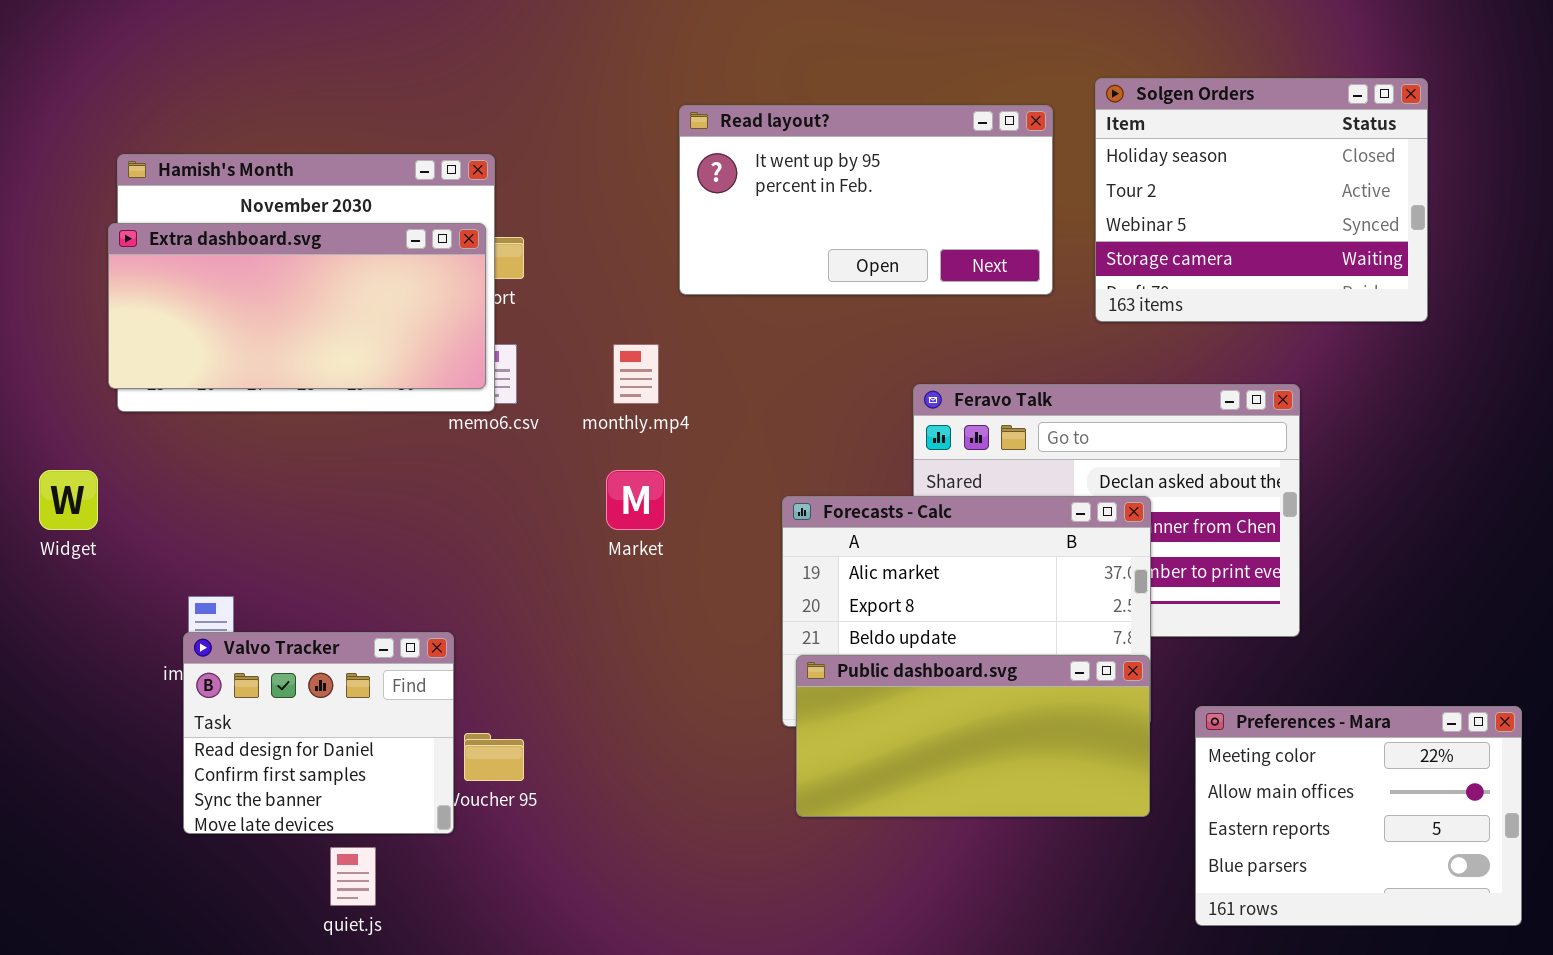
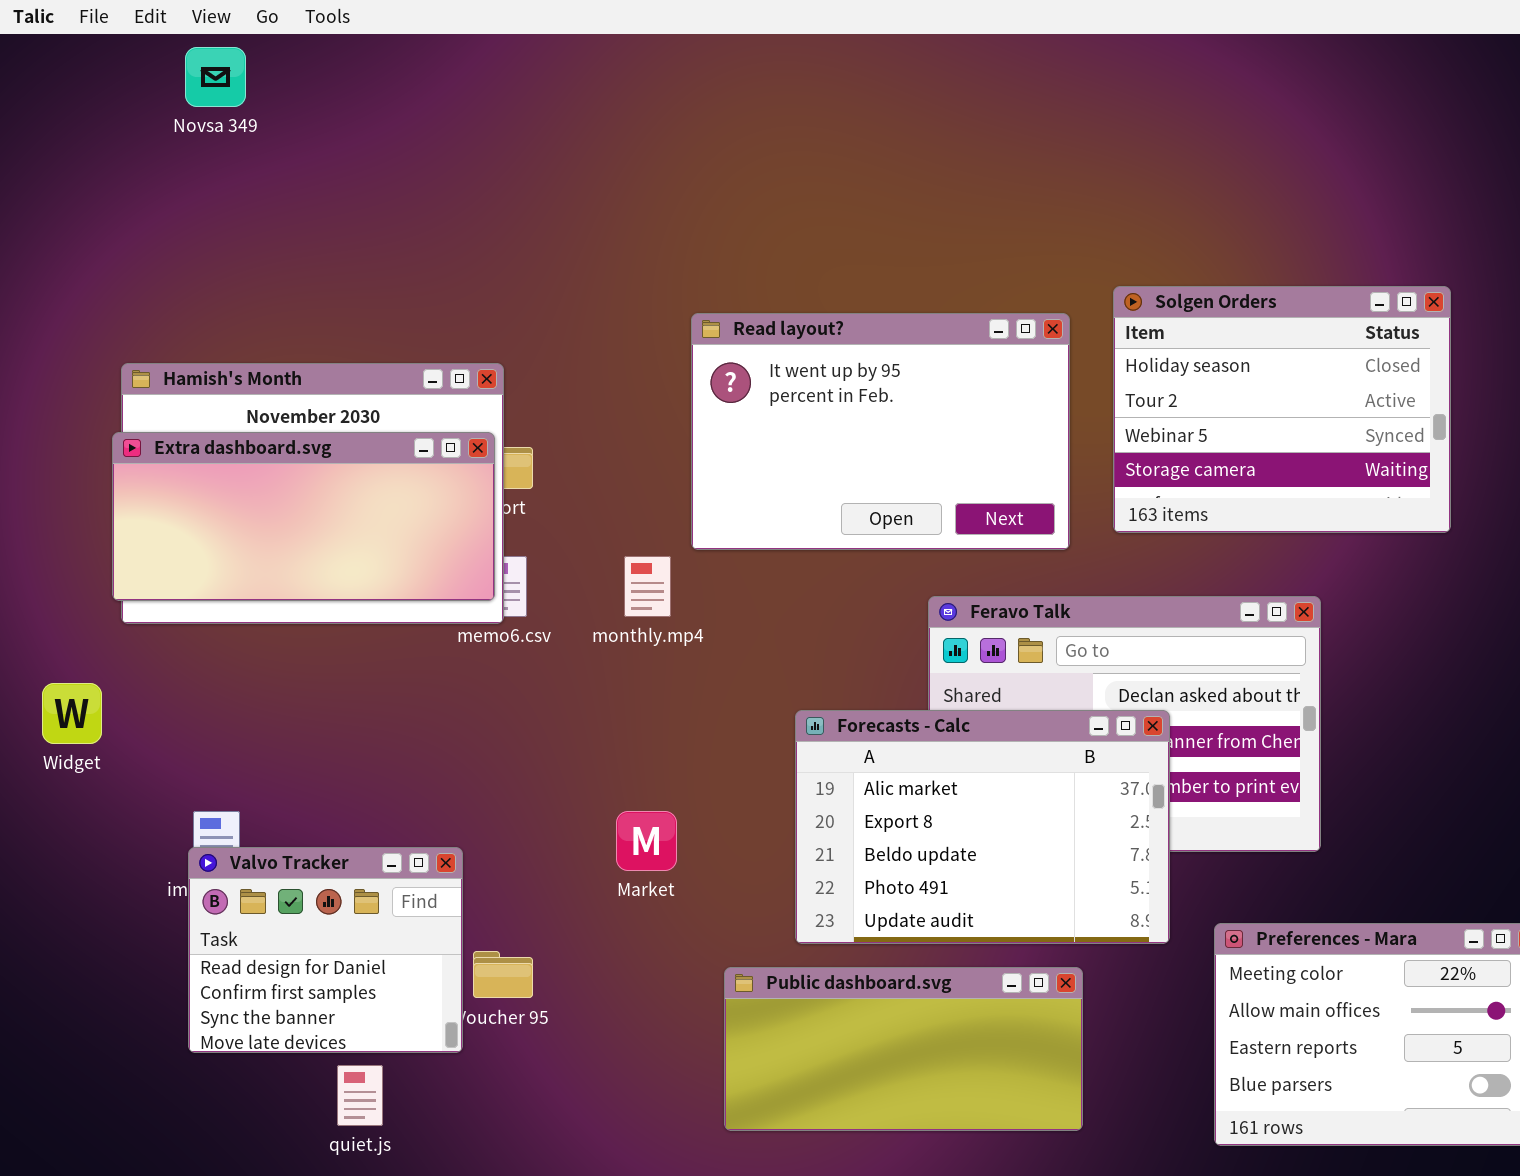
Read layout?: [679,105,1053,295] -> [691,313,1070,550], resized
Market: [606,470,665,530] -> [616,811,677,871], moved
Public dashboard.svg: [796,655,1150,817] -> [724,967,1083,1131], moved

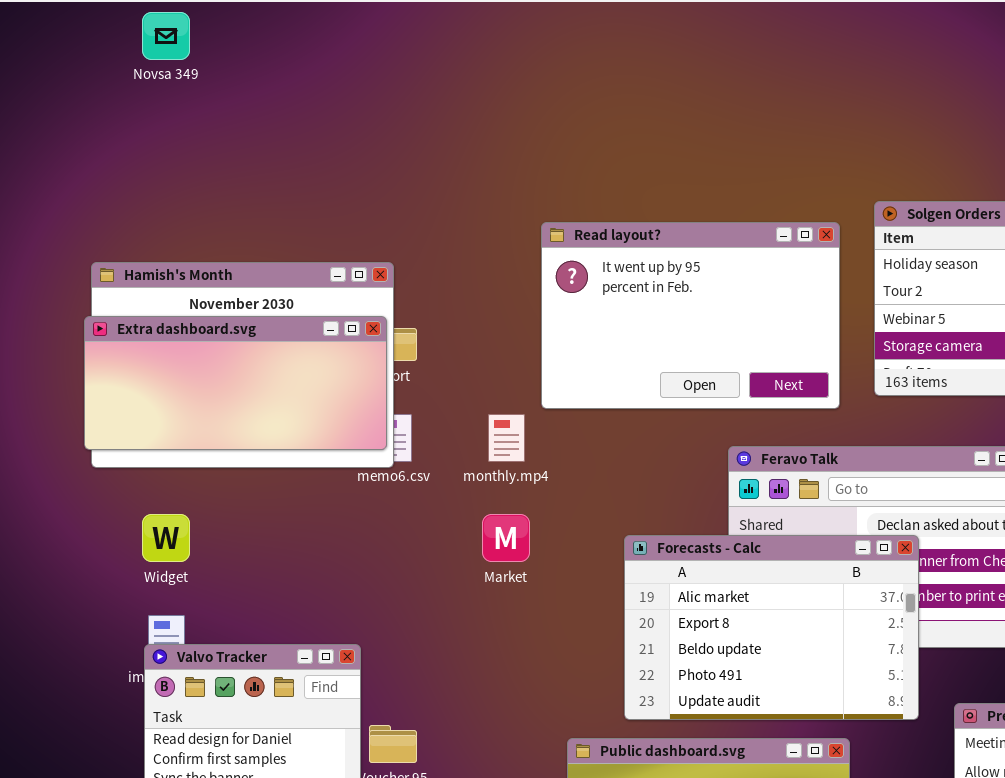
Widget: [42,683,102,744] -> [142,514,190,562], moved
Market: [616,811,677,871] -> [482,514,530,562], moved

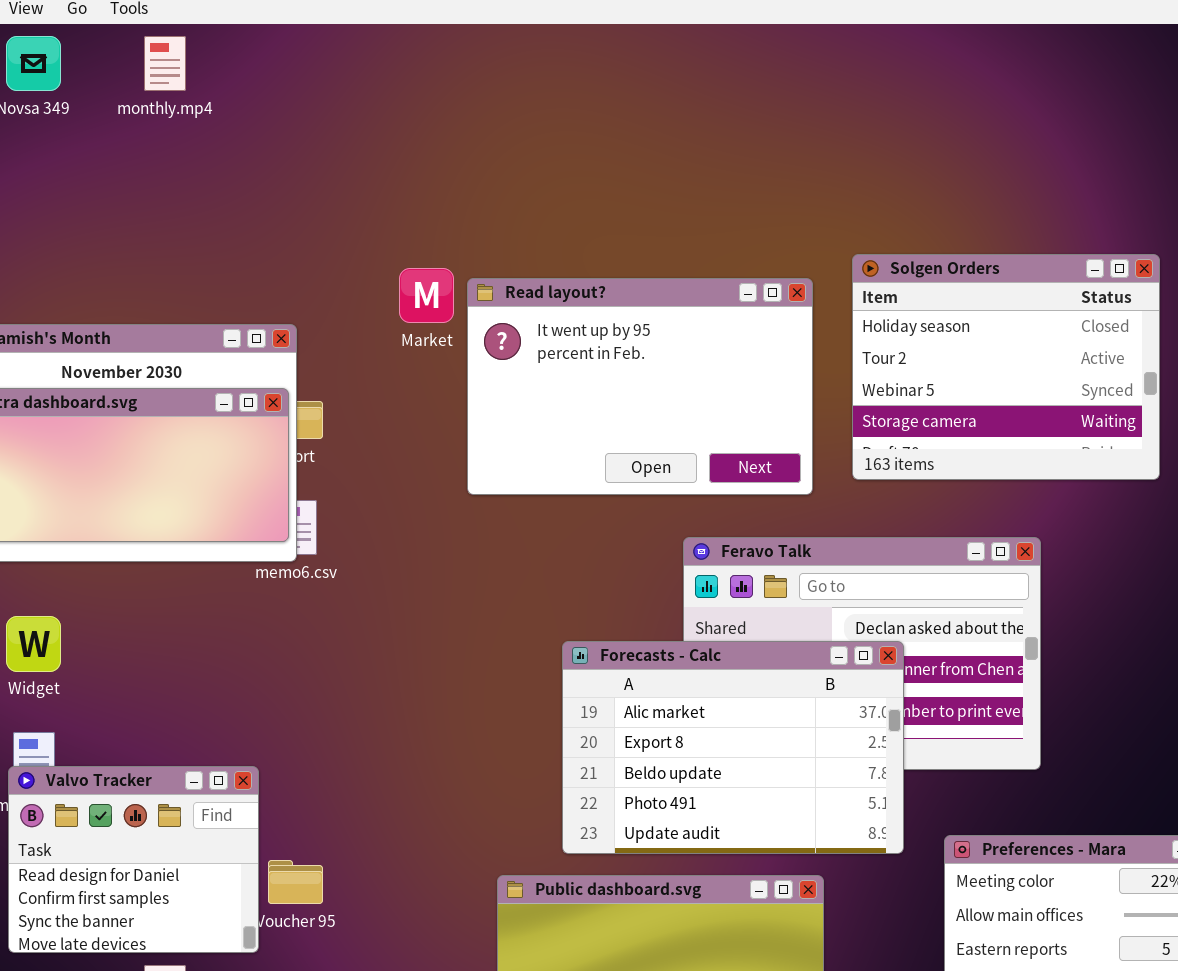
monthly.mp4: [488,414,525,462] -> [144,36,186,91], moved
Market: [482,514,530,562] -> [399,268,454,323], moved

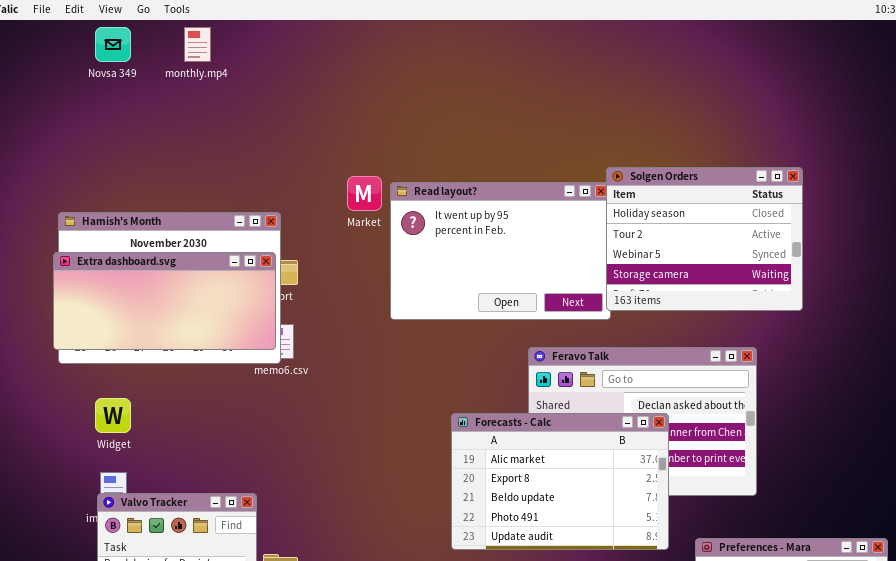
Solgen Orders: [852,254,1160,480] -> [606,167,803,311], moved

